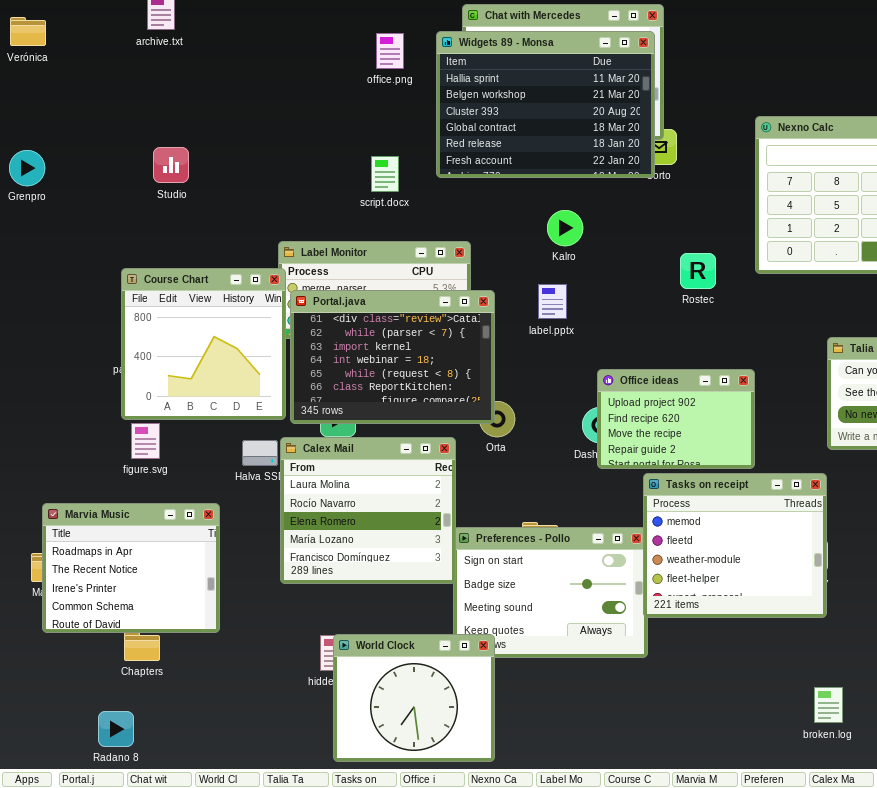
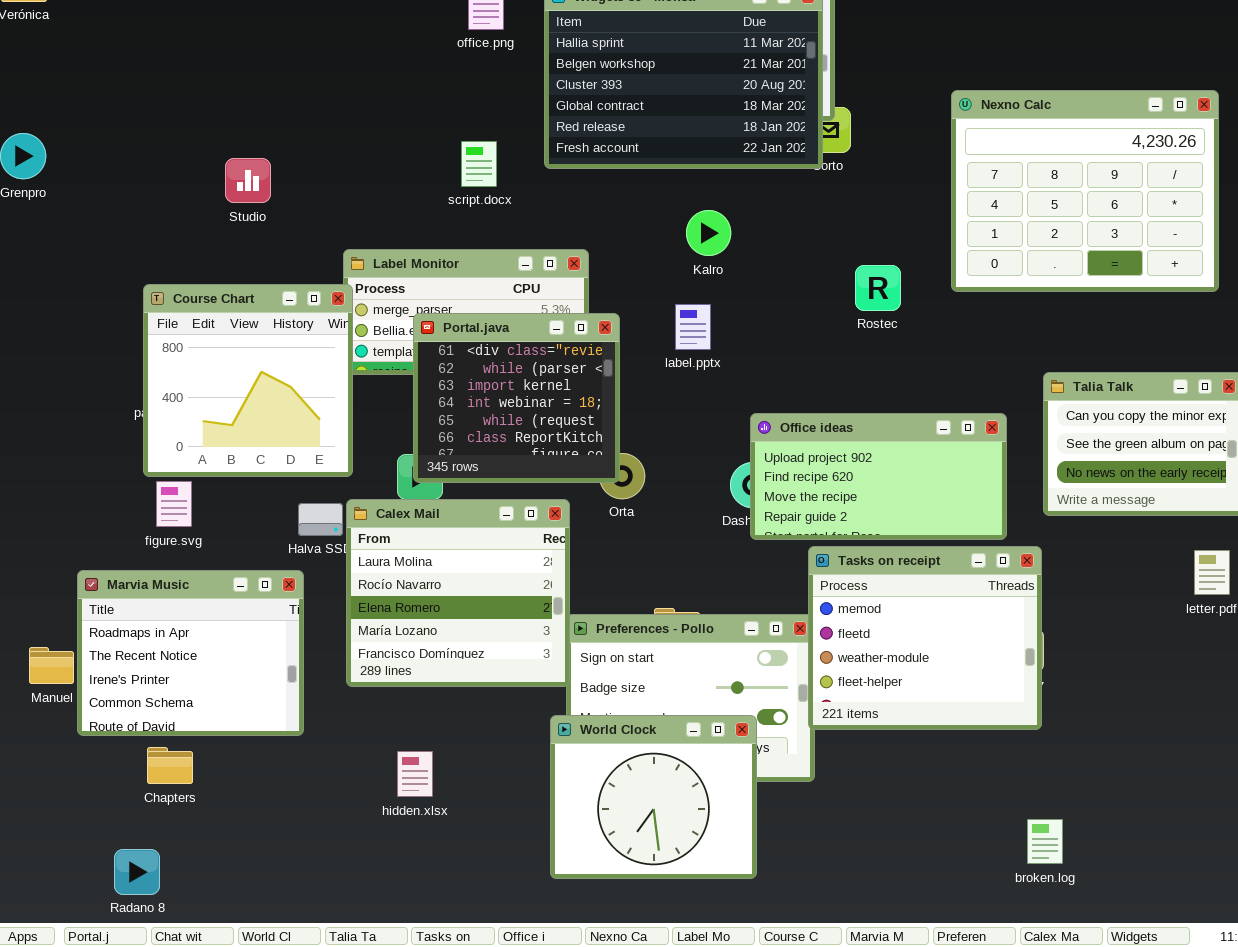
Studio: [153,147,189,183] -> [225,158,271,203], moved
Portal.java: [290,290,495,424] -> [413,313,620,483], resized
Office ideas: [597,369,755,469] -> [750,413,1007,540], resized
Marvia Music: [42,503,220,633] -> [77,570,304,736], moved
World Clock: [333,634,495,762] -> [550,715,757,879], moved

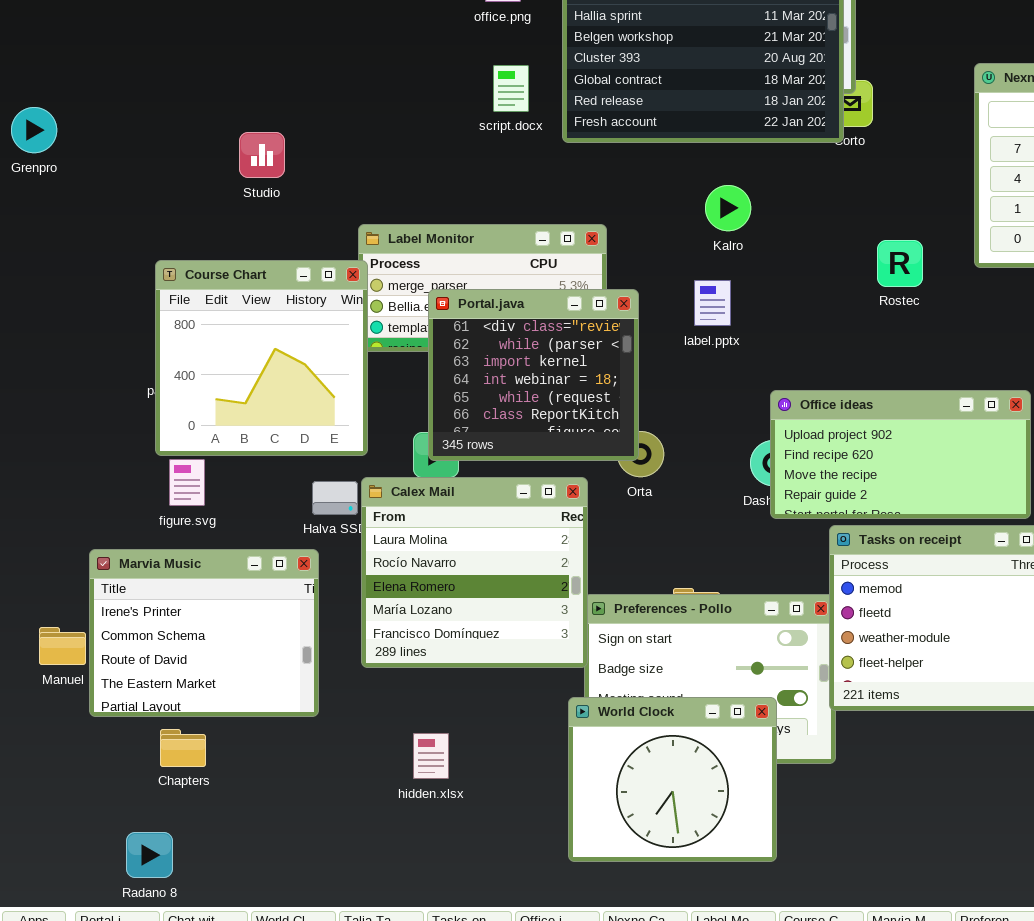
script.docx: [461,141,497,187] -> [493,65,529,112], moved
Marvia Music: [77,570,304,736] -> [89,549,319,717], scrolled down 2 rows

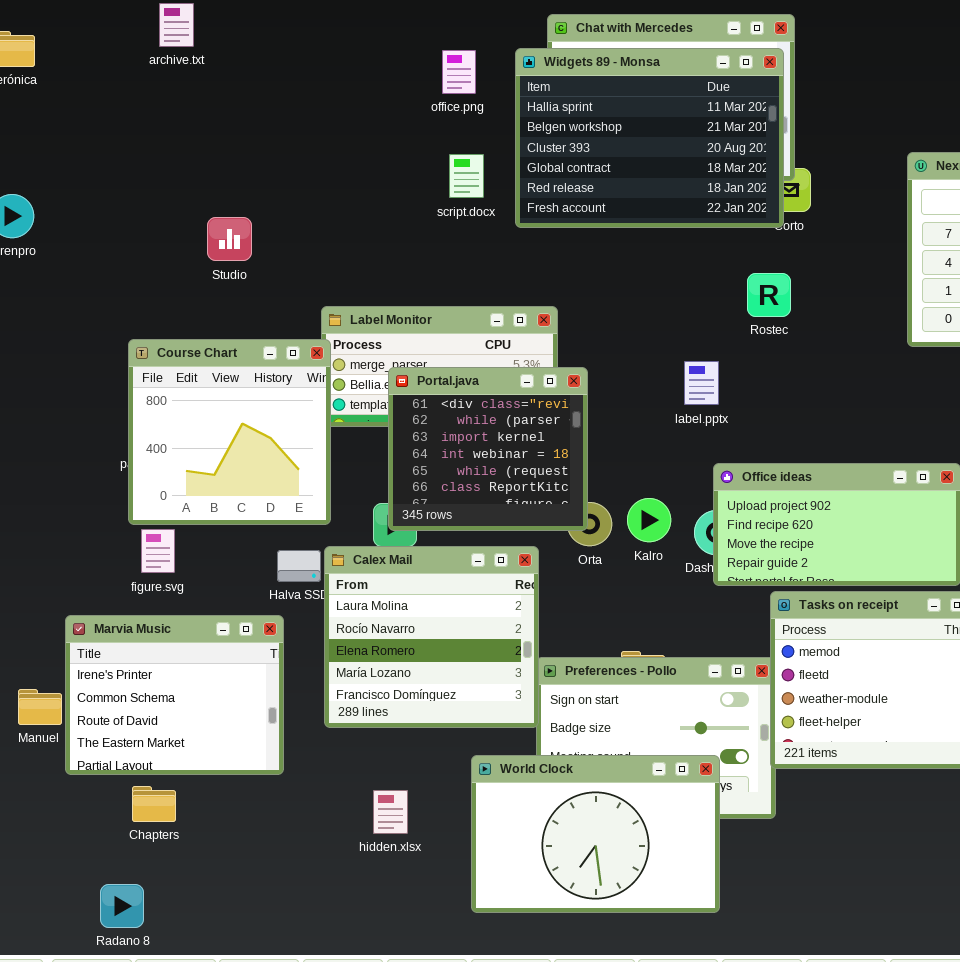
Kalro: [705,185,751,231] -> [627,498,671,542], moved
Rostec: [877,240,923,287] -> [747,273,791,317], moved
label.pptx: [694,280,731,326] -> [684,361,719,405], moved
World Clock: [568,697,777,862] -> [471,755,720,913], resized

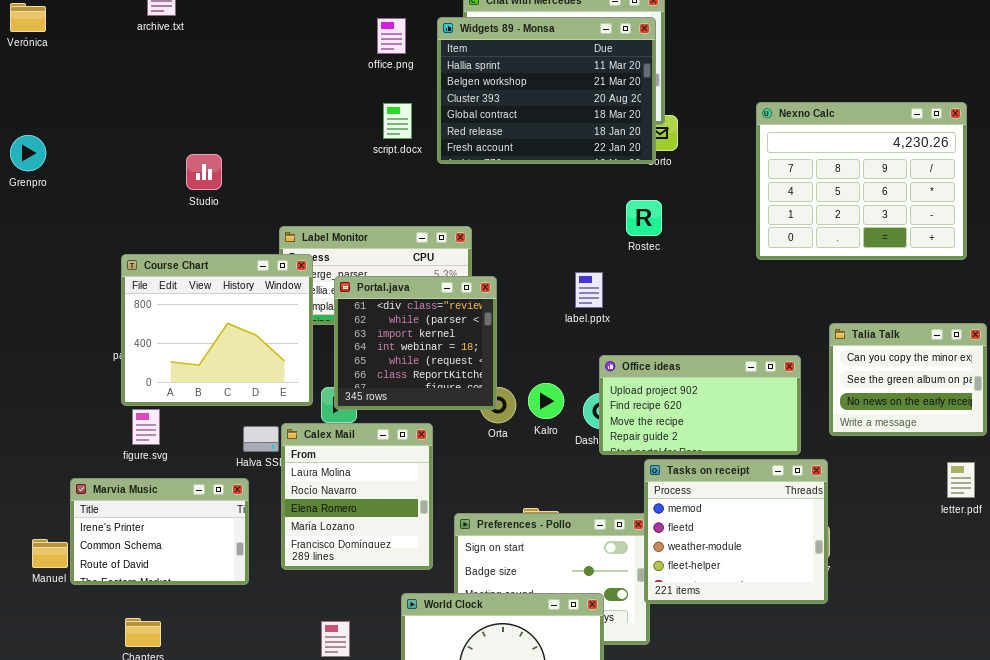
Course Chart: [128,339,331,525] -> [121,254,313,406], resized
Calex Mail: [324,546,539,728] -> [281,423,433,570], resized
Marvia Music: [65,615,284,775] -> [70,478,249,585], resized

